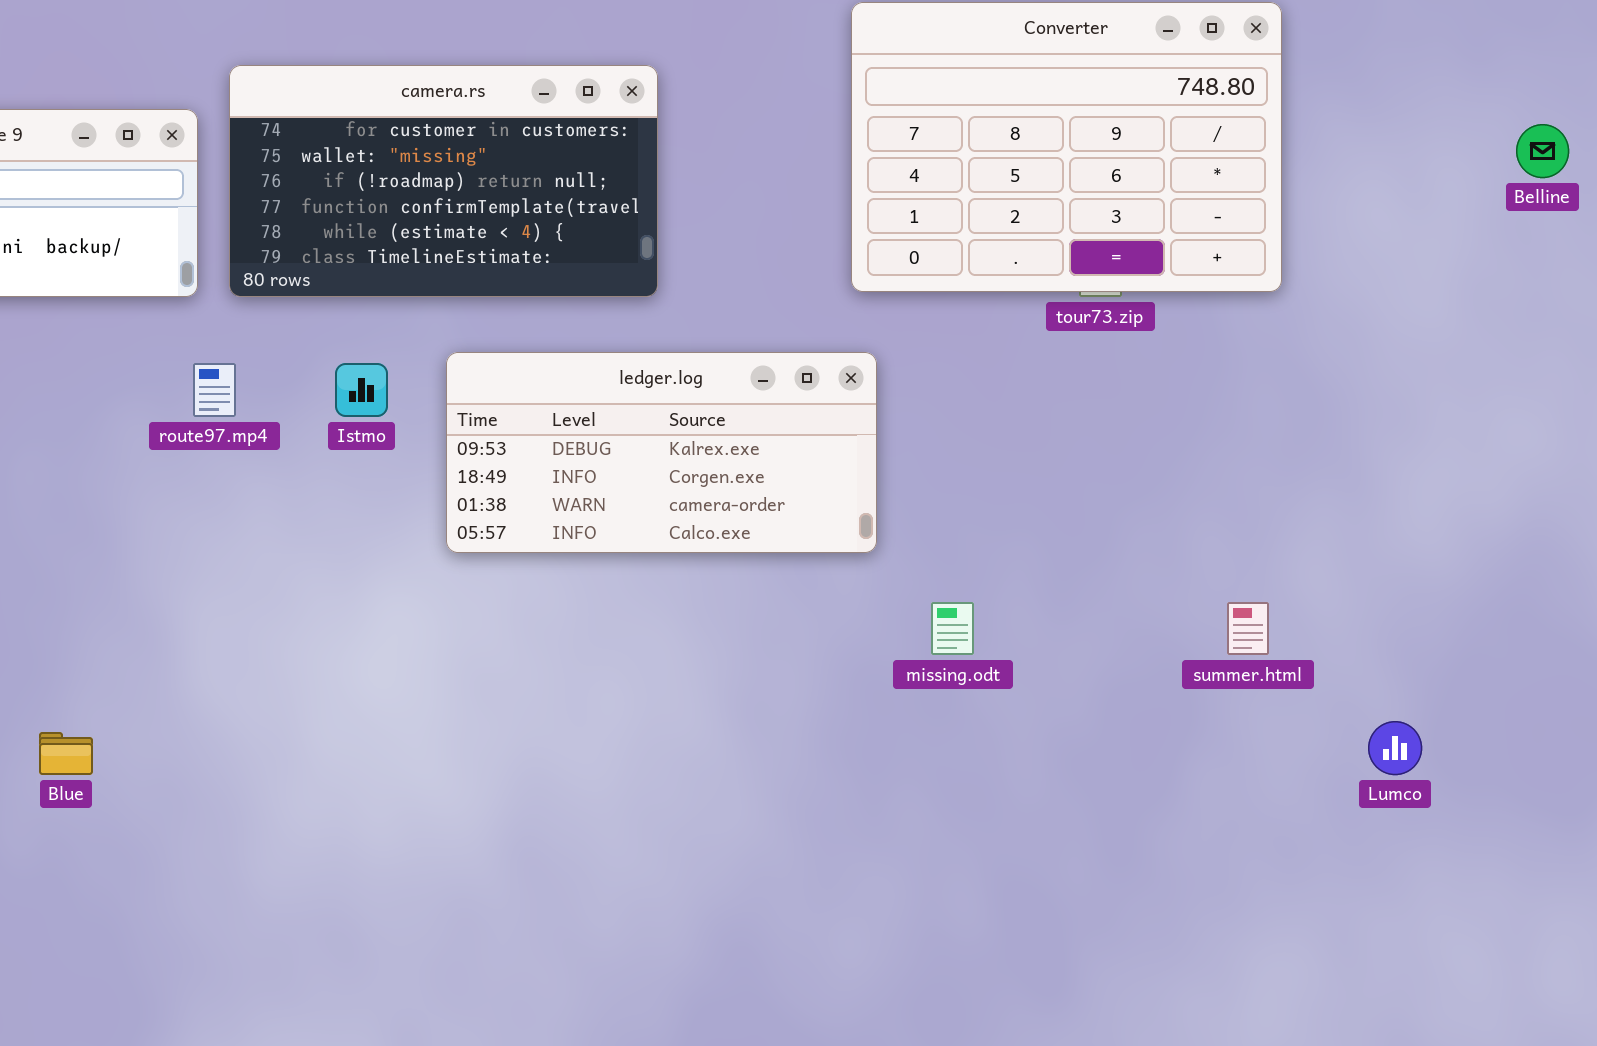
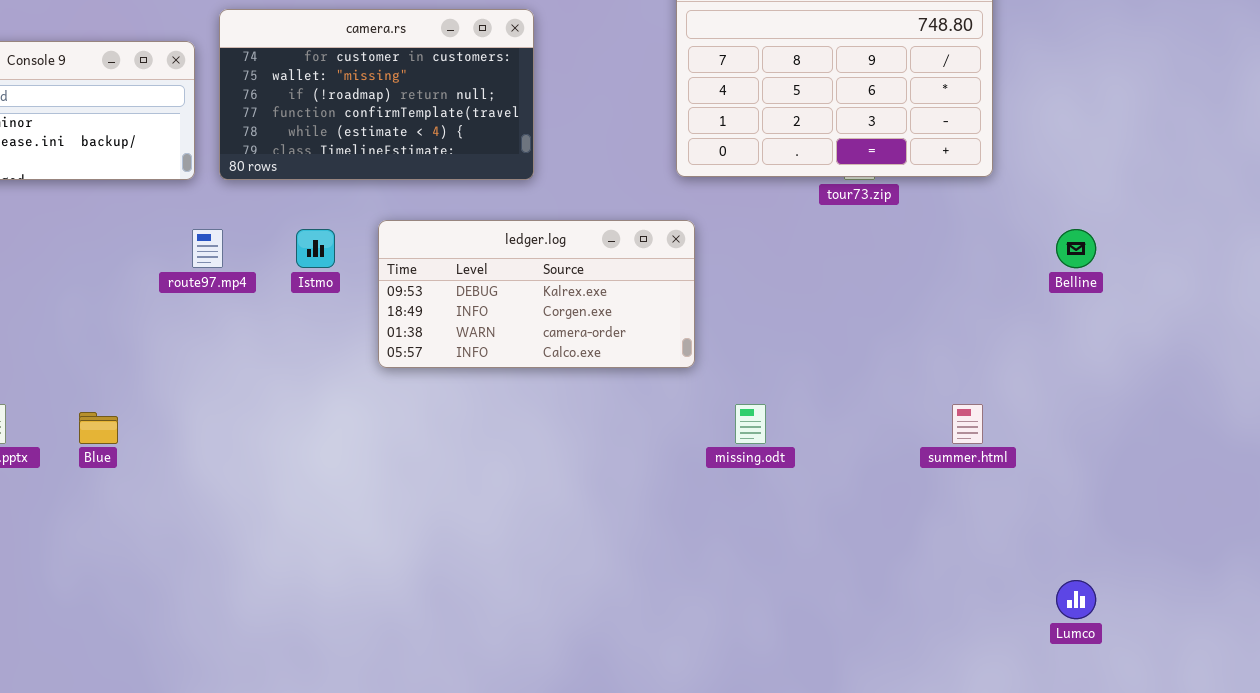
Belline: [1516,124,1569,178] -> [1056,229,1096,268], moved
Lumco: [1368,721,1422,775] -> [1056,580,1096,619], moved
Blue: [39,732,93,775] -> [79,412,118,444], moved

